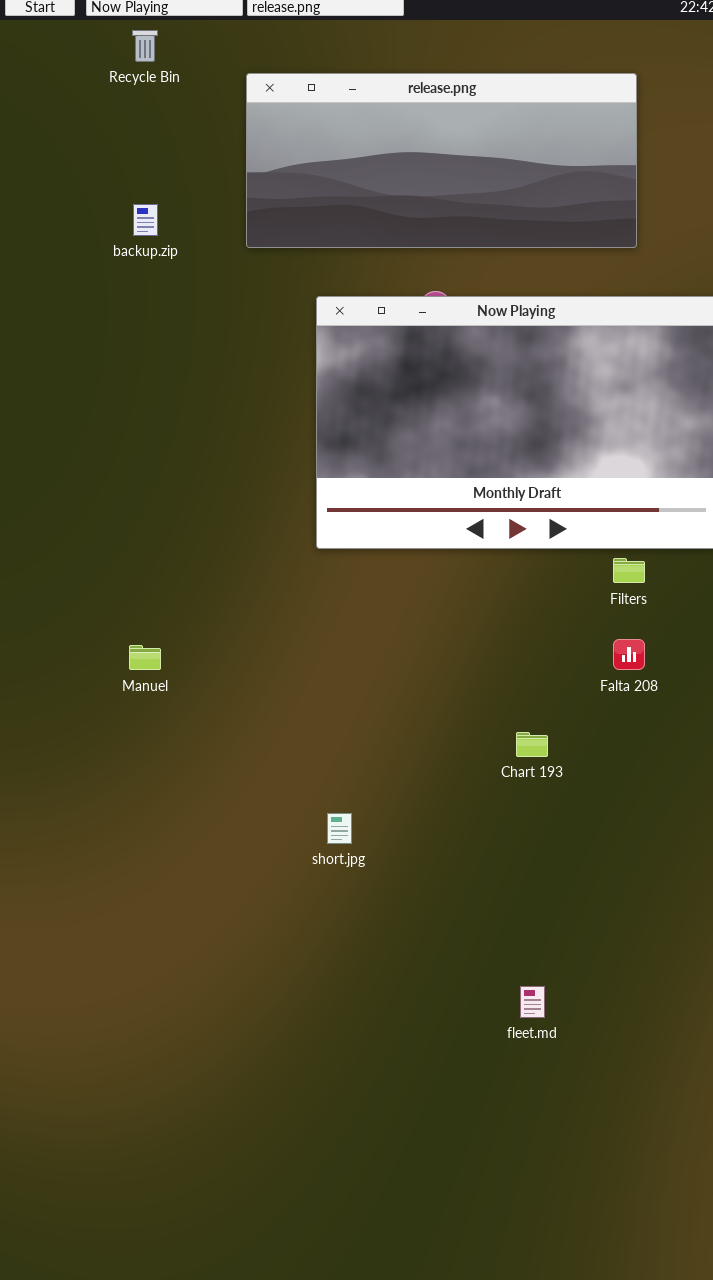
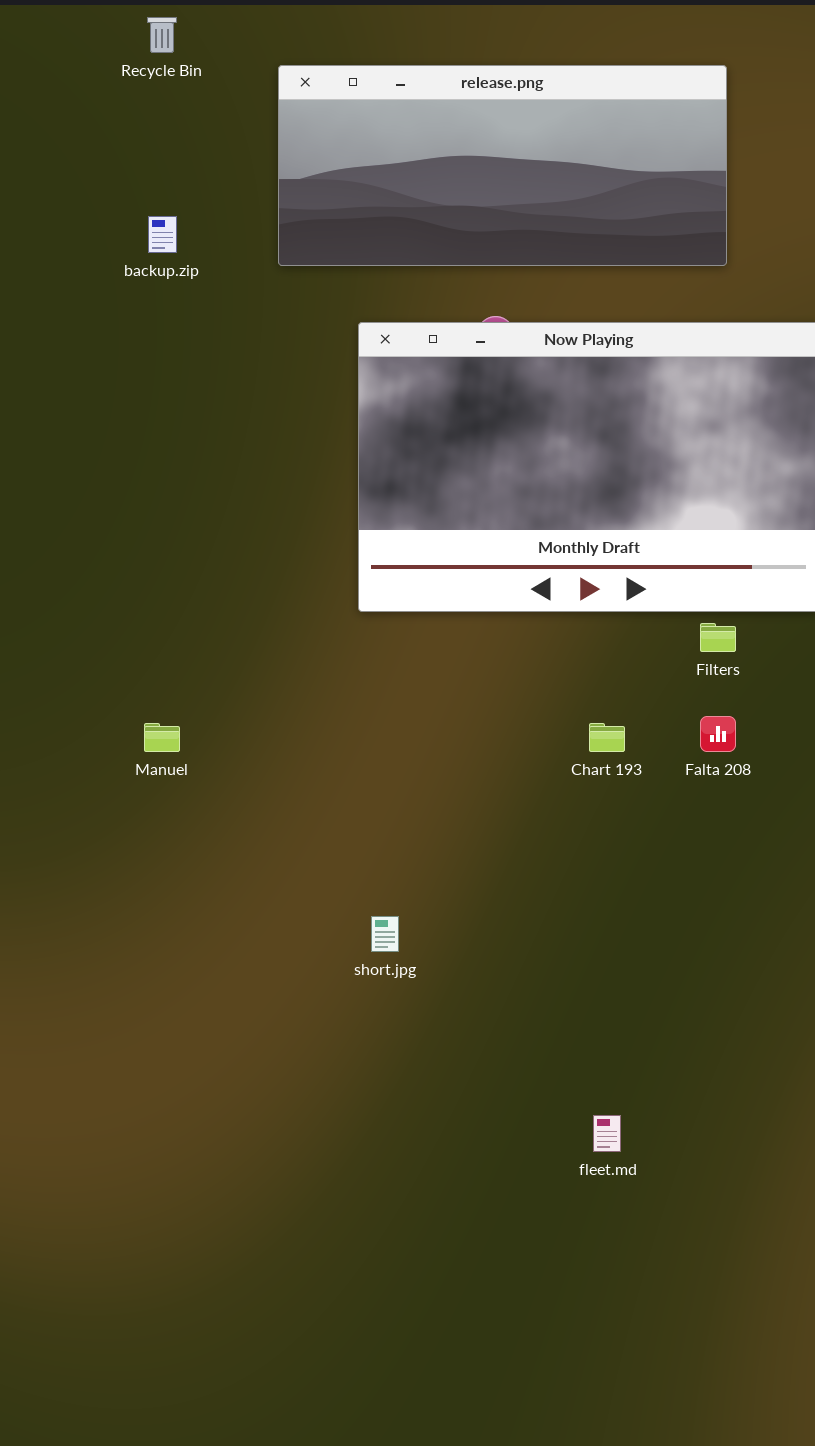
Chart 193: [516,732,548,757] -> [589,723,625,752], moved

